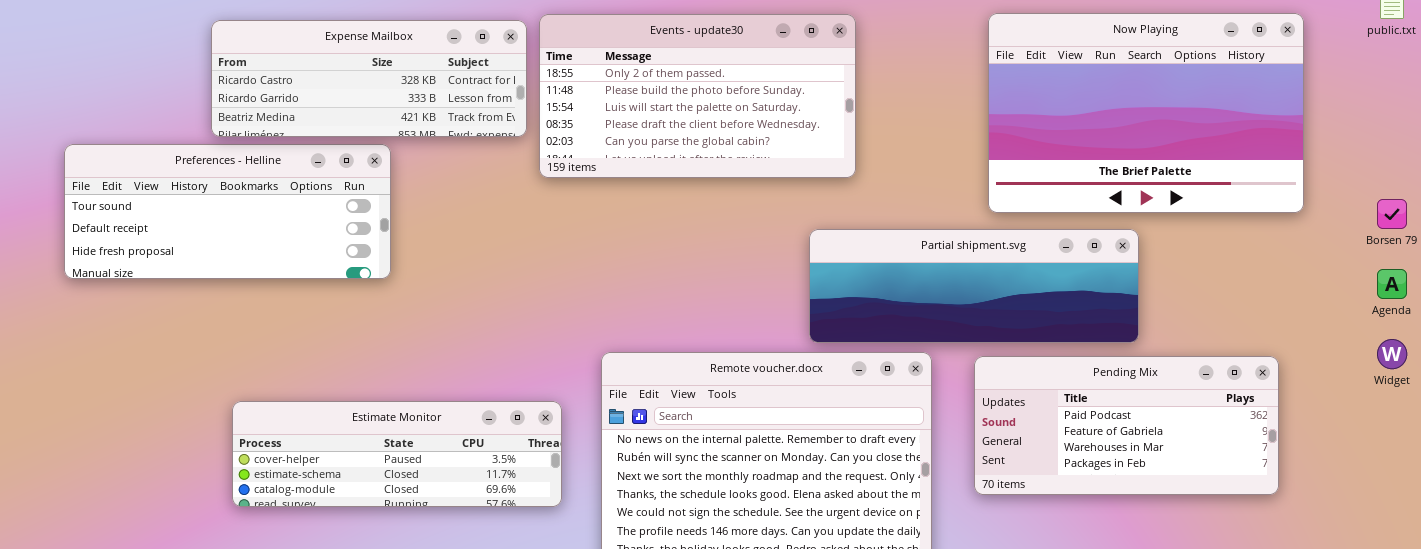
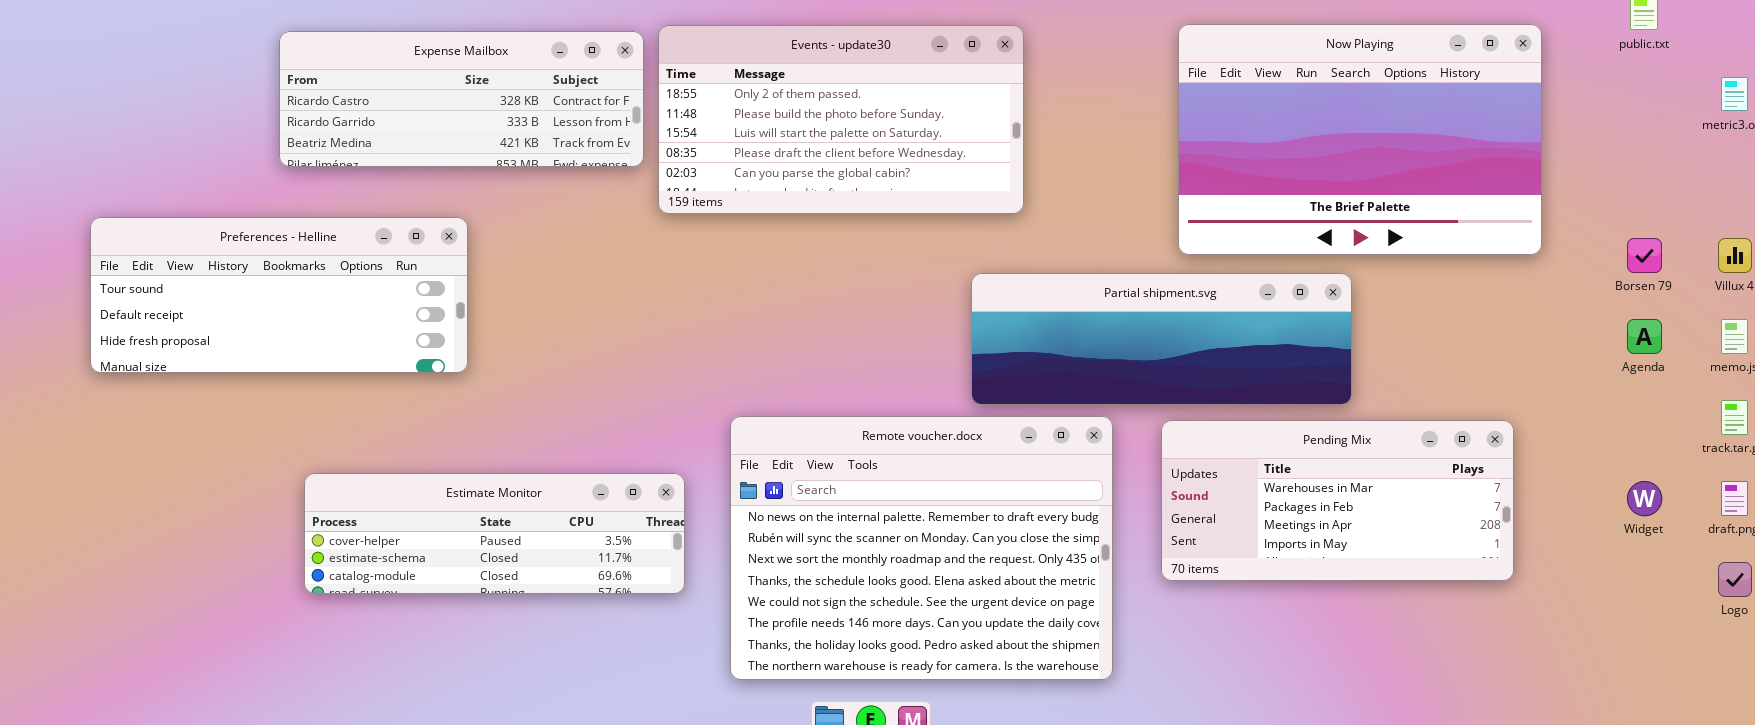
Preferences - Helline: [64,144,391,279] -> [90,217,468,373], moved
Widget: [1377,339,1407,369] -> [1627,481,1662,516], moved
Pending Mix: [974,356,1279,495] -> [1161,420,1514,581], scrolled down 2 rows

